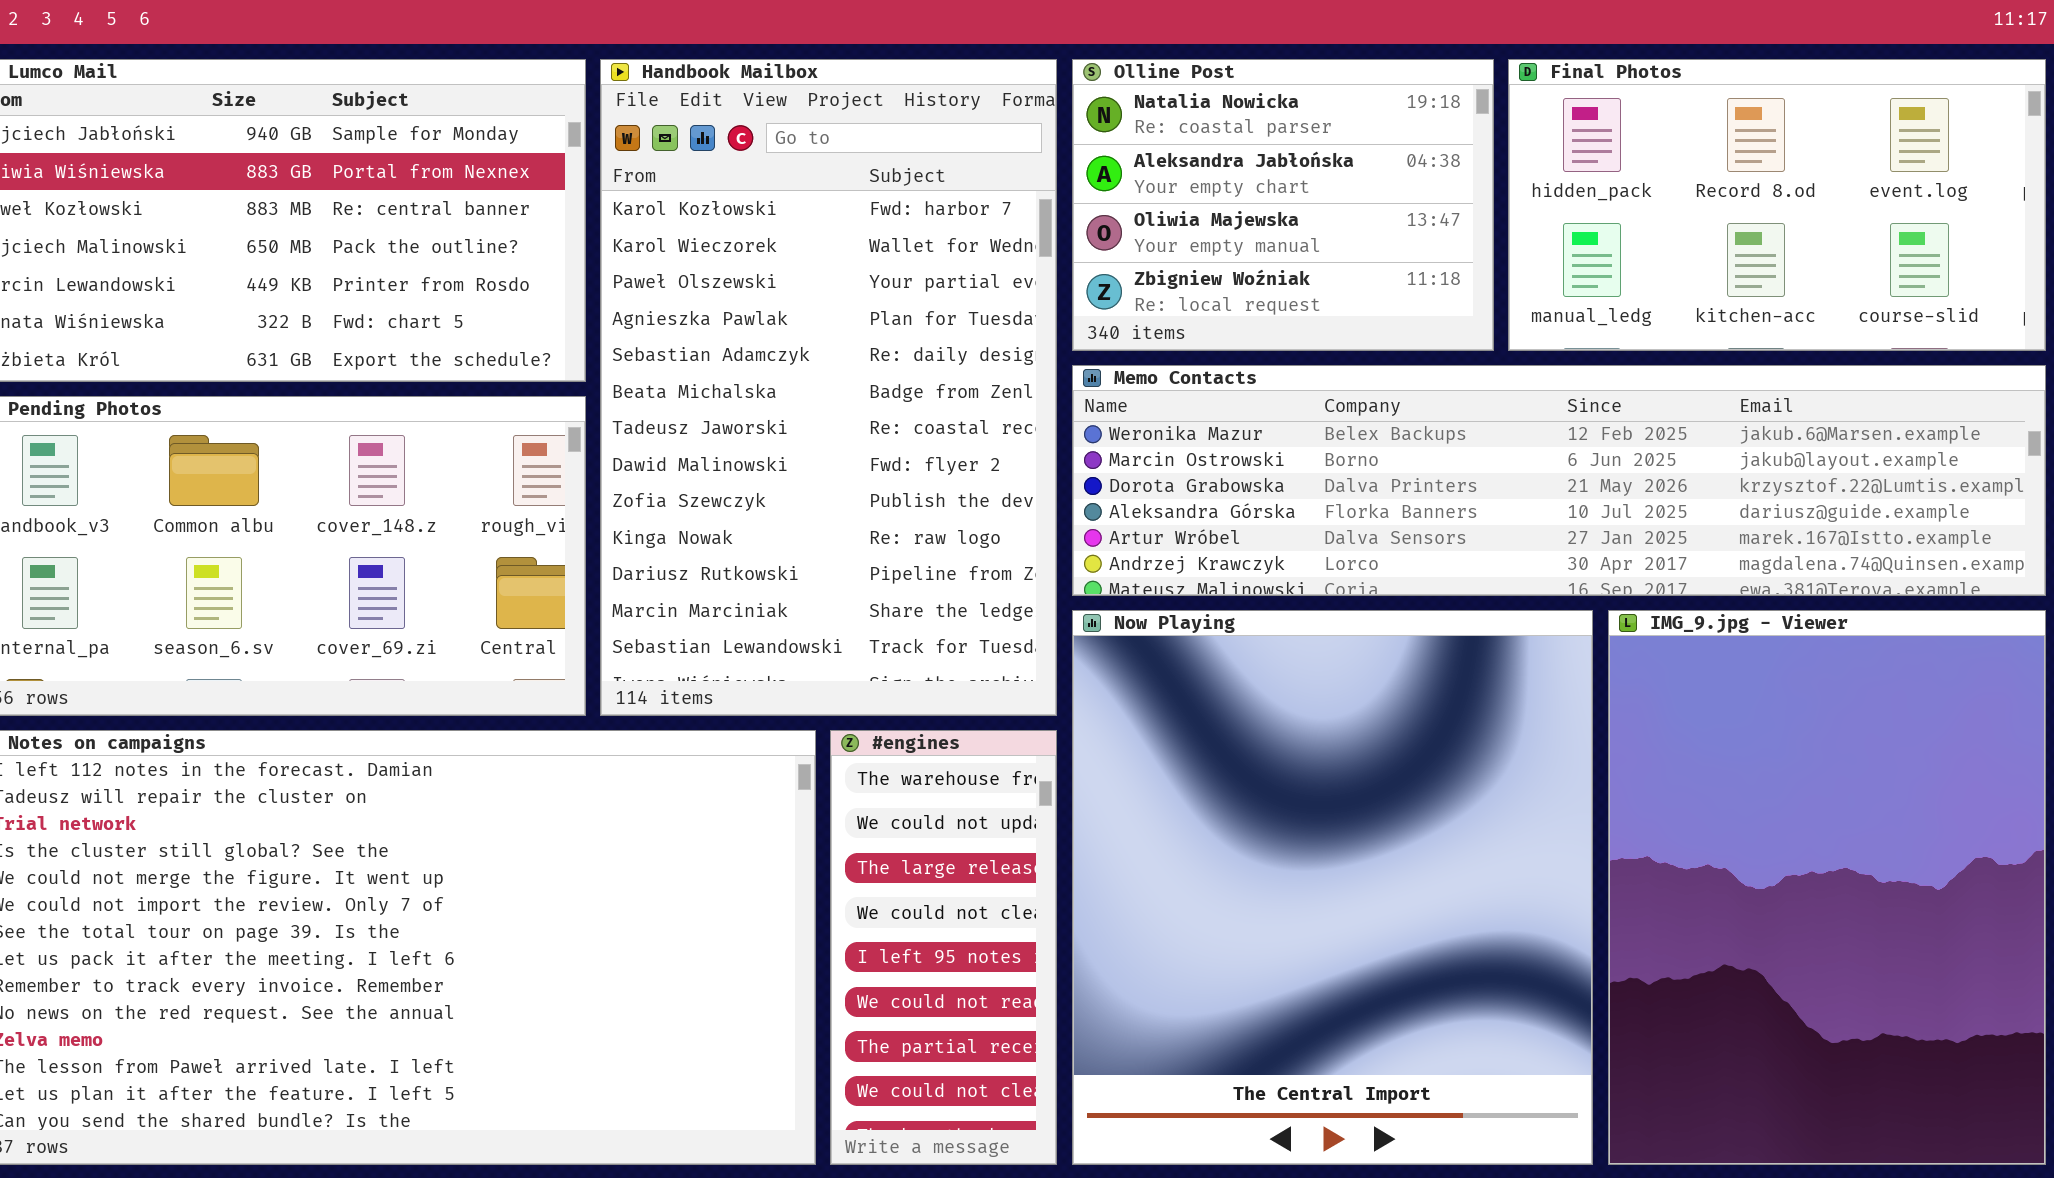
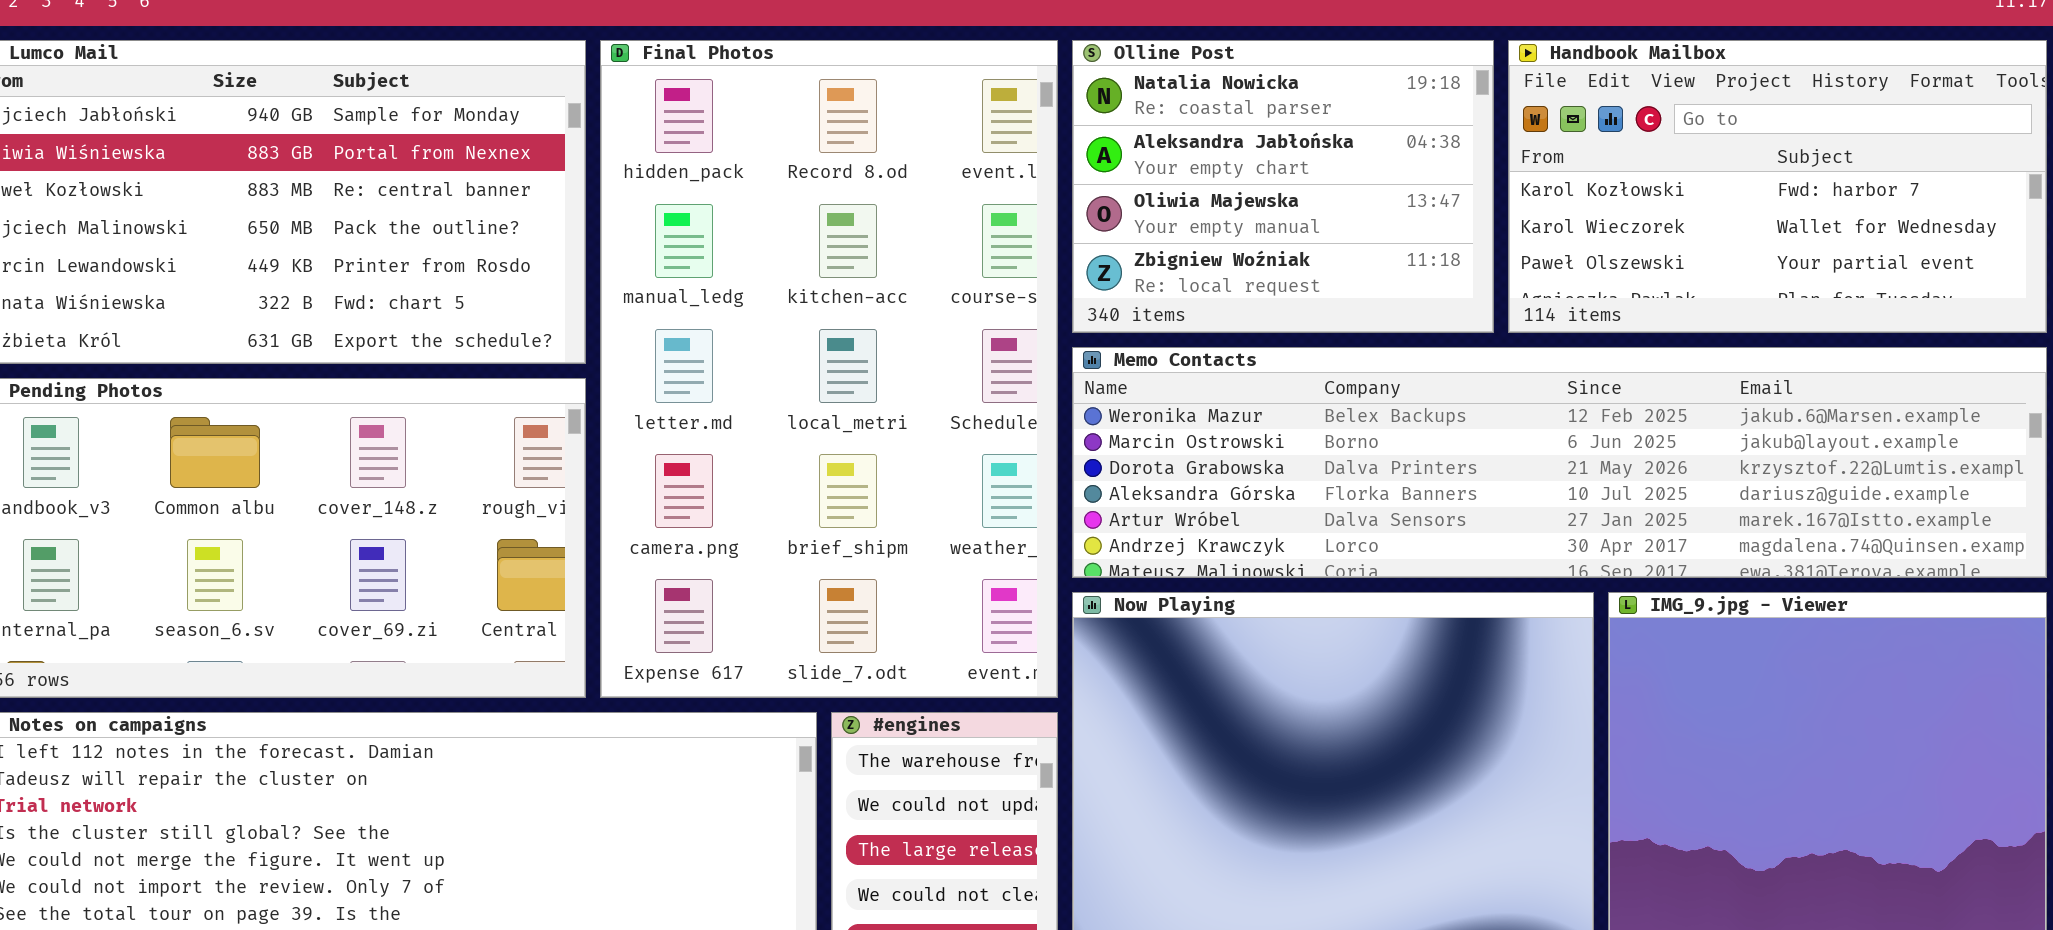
Handbook Mailbox: [600,59,1057,716] -> [1508,40,2047,333], moved, resized
Final Photos: [1508,59,2046,351] -> [600,40,1058,698], moved, resized

